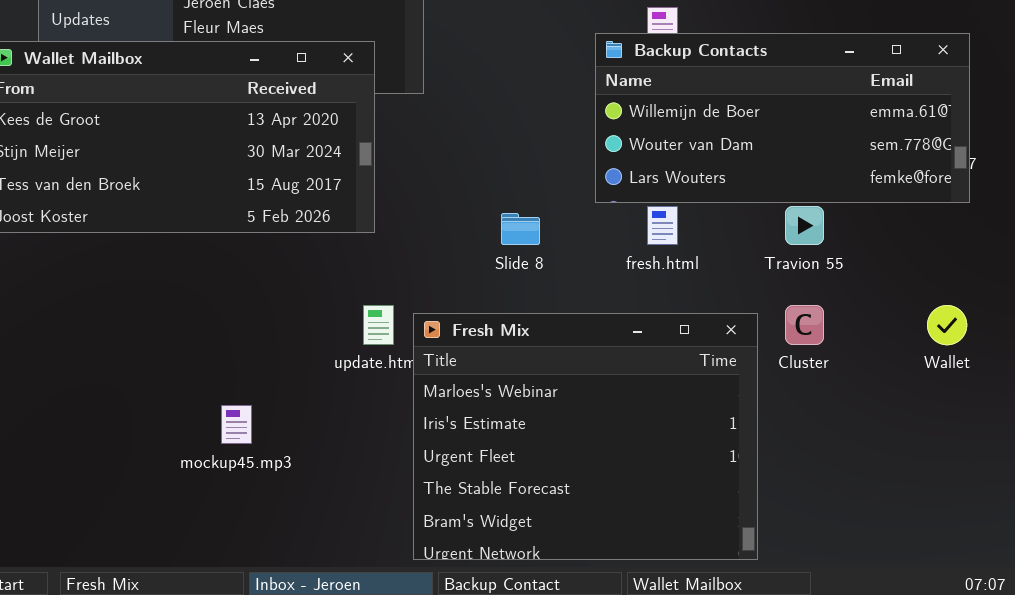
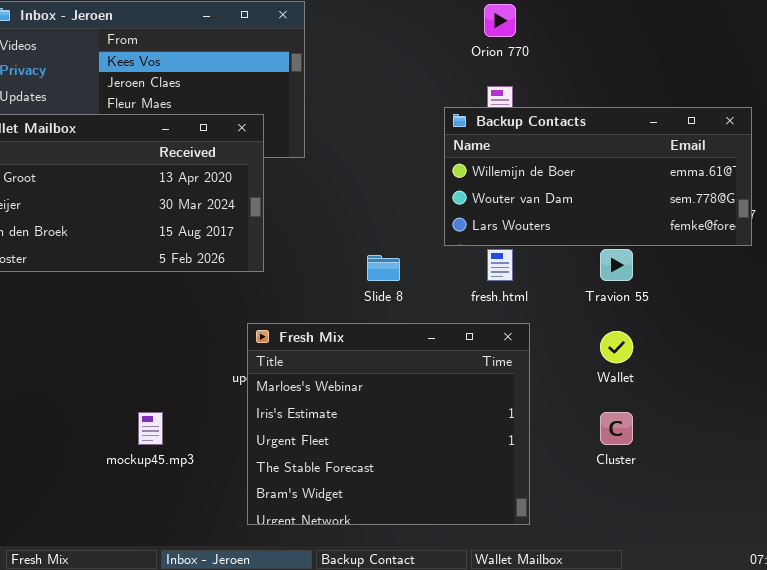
Cluster: [785,305,824,345] -> [600,412,633,445], moved
Wallet: [927,305,967,345] -> [600,331,633,363], moved
Fresh Mix: [413,313,758,560] -> [247,323,530,525], moved

